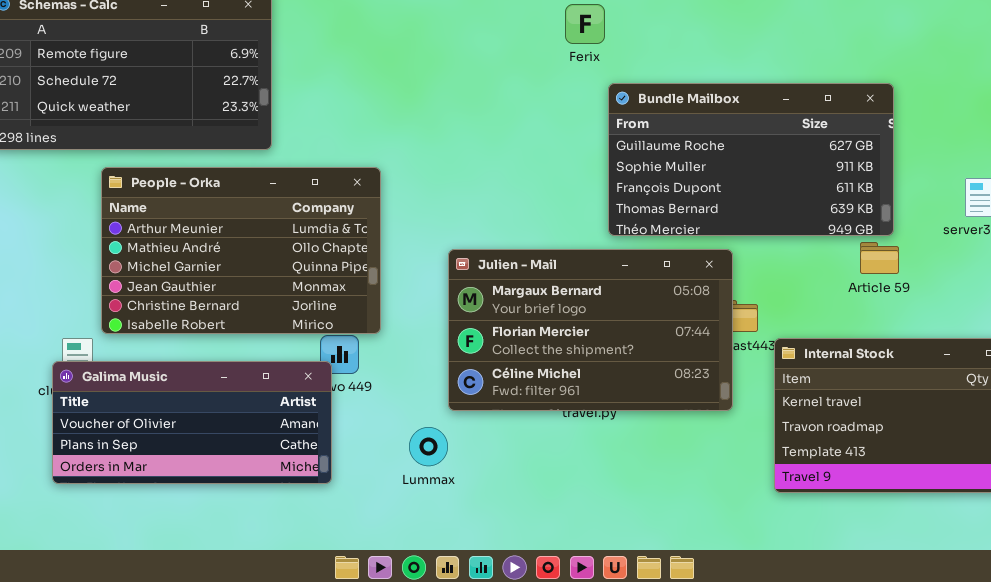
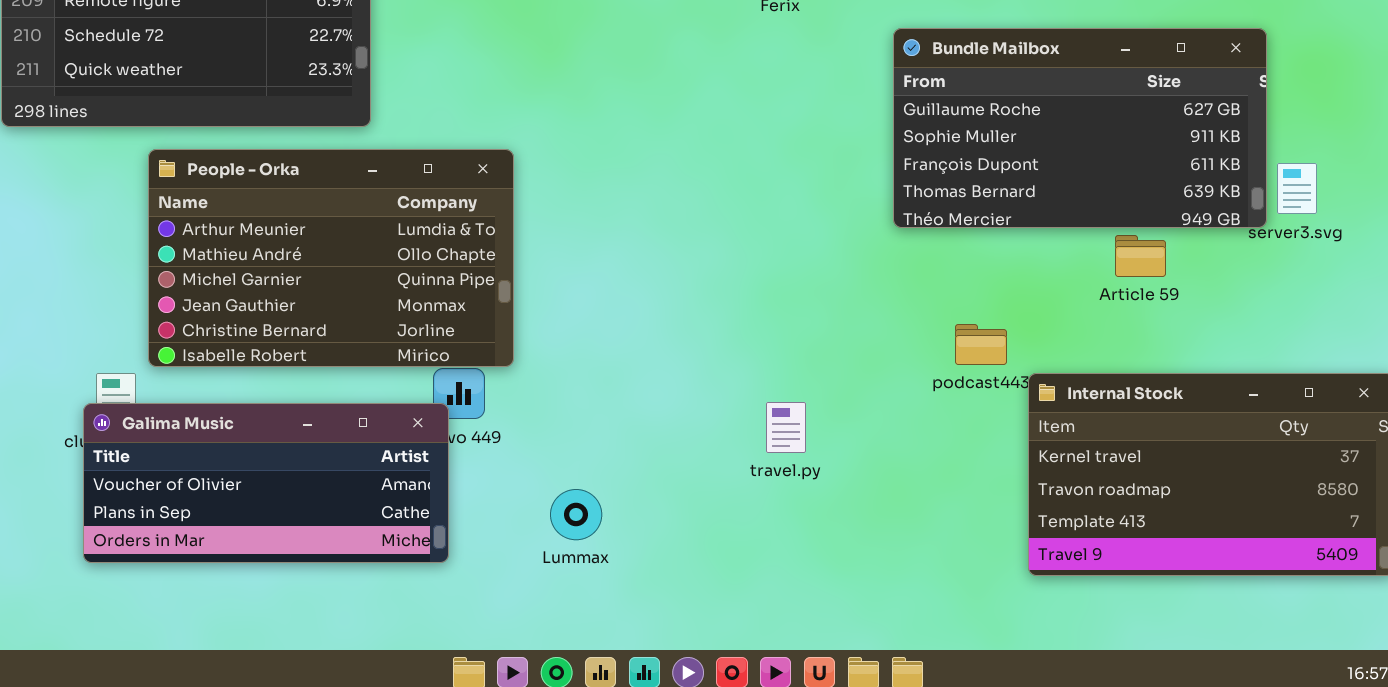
Bundle Mailbox: [608,83,894,236] -> [893,28,1267,228], moved
Article 59: [860,242,899,274] -> [1115,235,1166,277], moved
Julien - Mail: [448,249,733,411] -> none, closed

